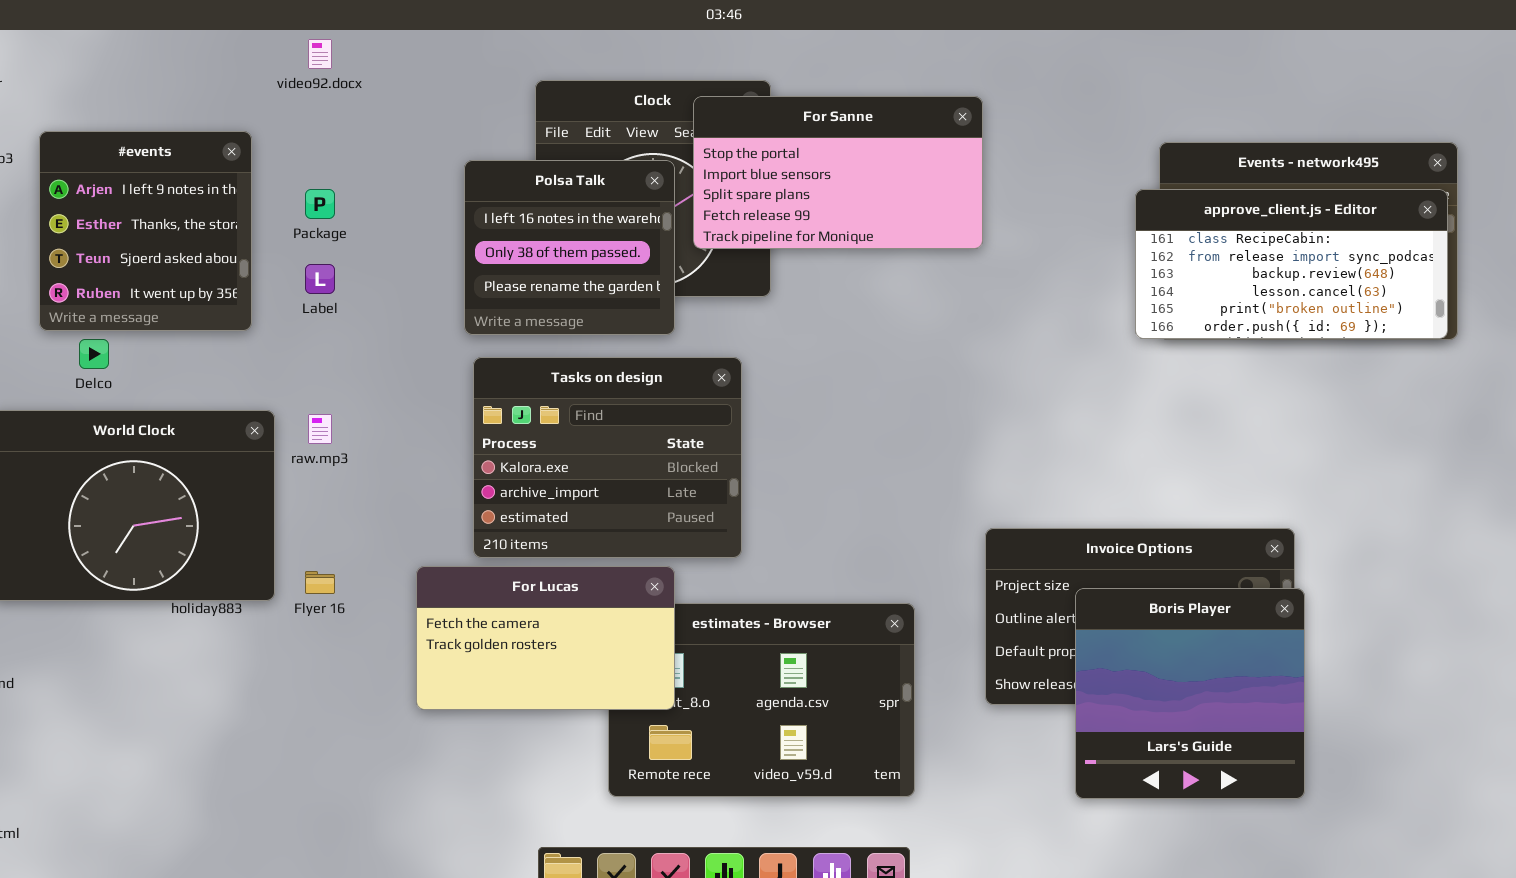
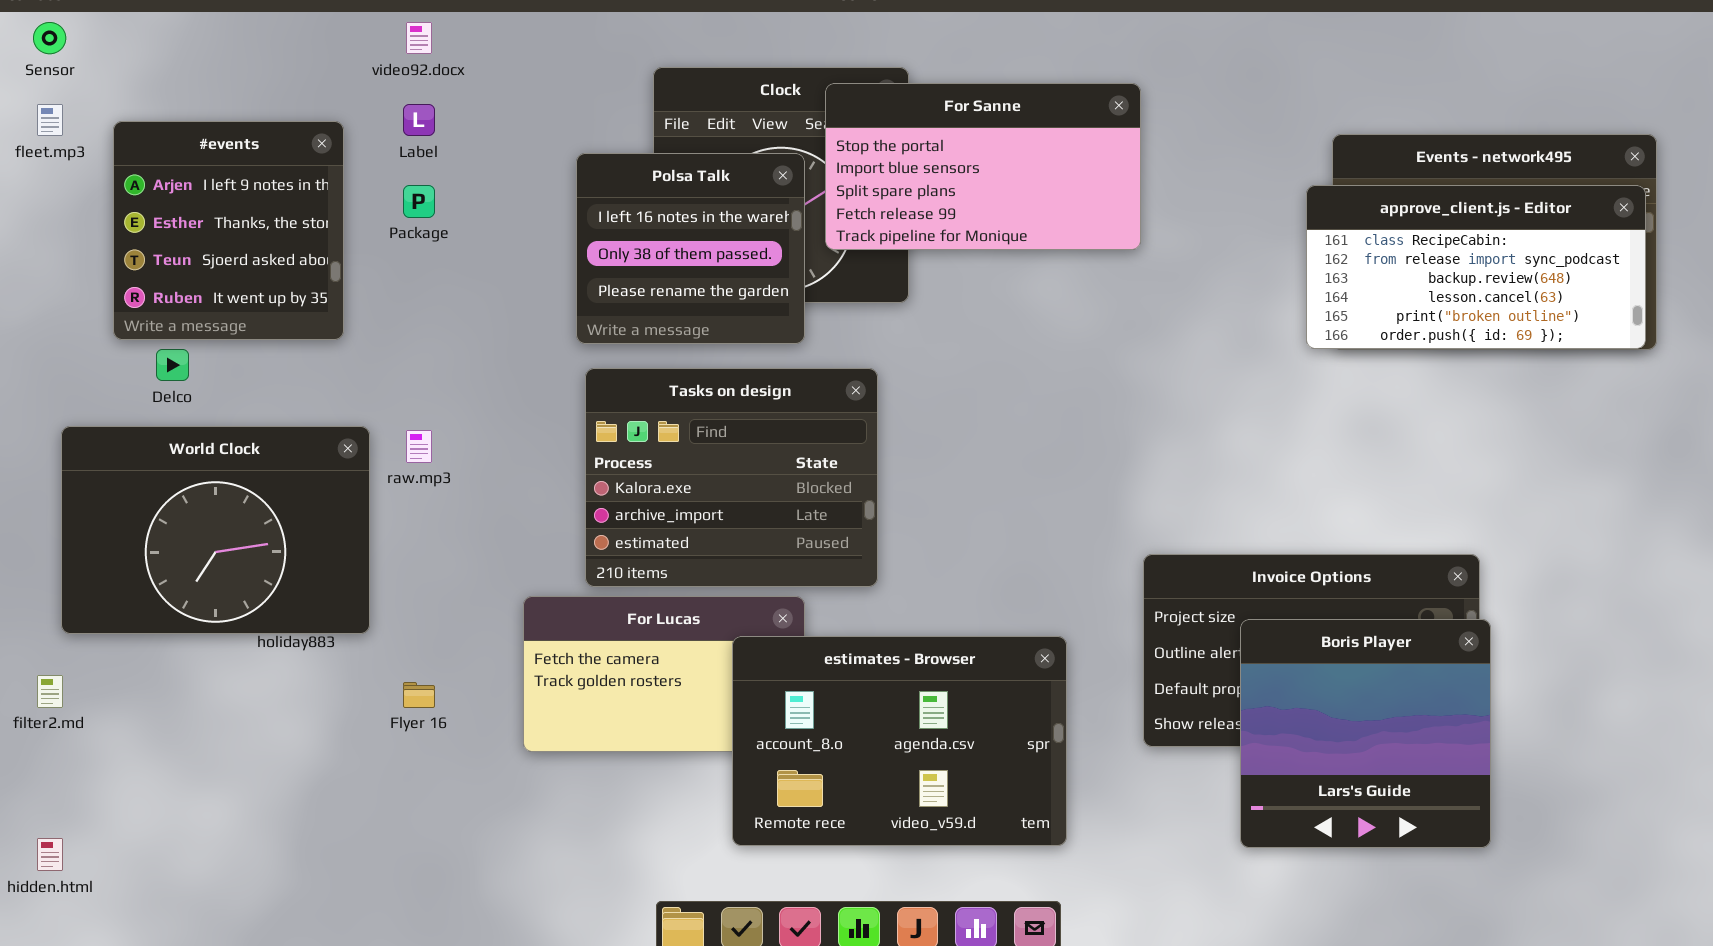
Label: [305,264,335,294] -> [403,104,435,136], moved
Flyer 16: [305,571,335,594] -> [403,682,435,708], moved
estimates - Browser: [608,603,915,797] -> [732,636,1067,846], raised

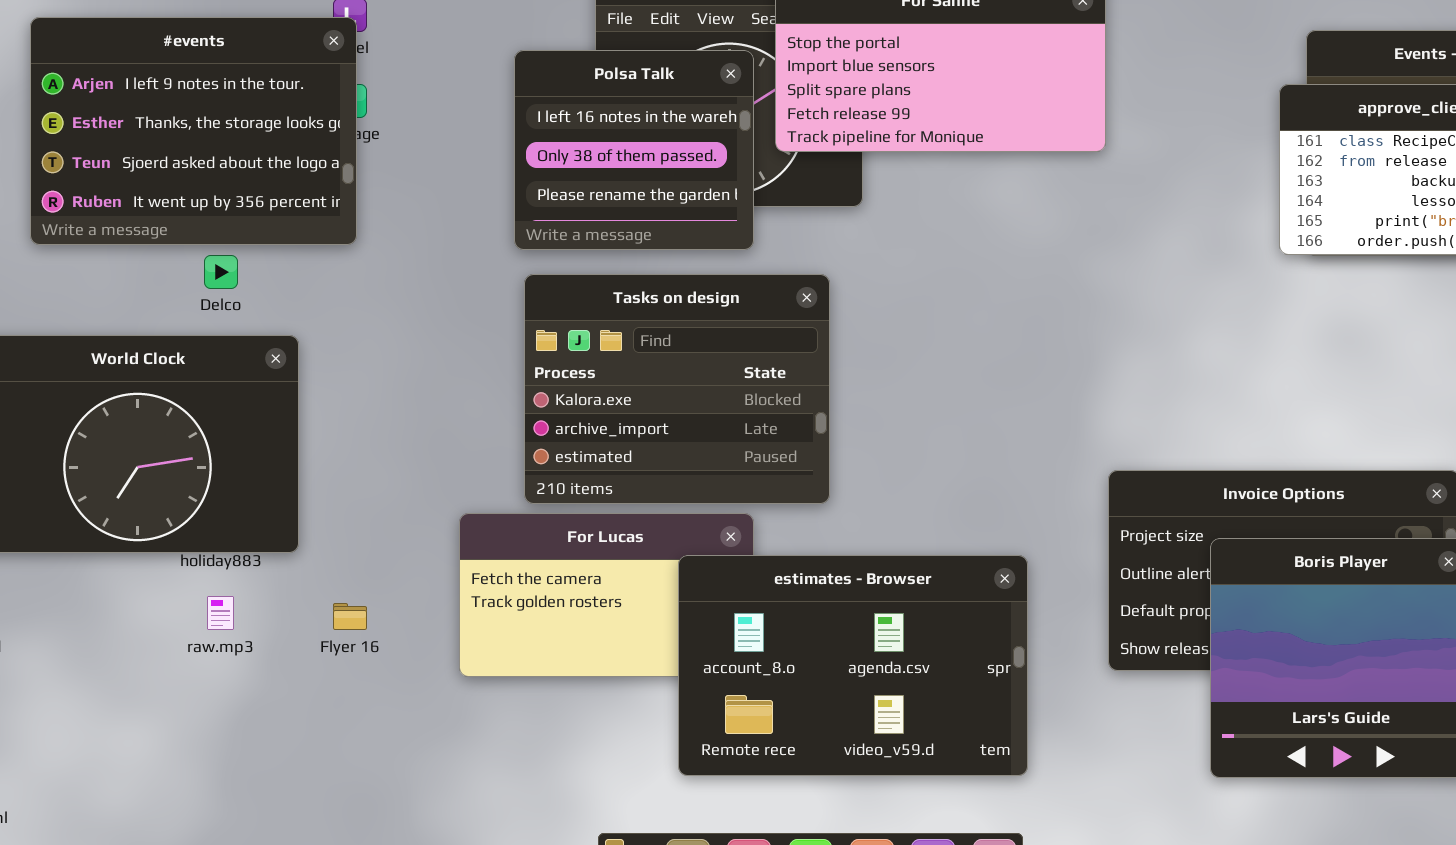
#events: [113,121,344,340] -> [30,17,357,245], resized
Delco: [156,349,189,381] -> [204,255,238,289], moved
raw.mp3: [406,430,432,463] -> [207,596,234,630], moved

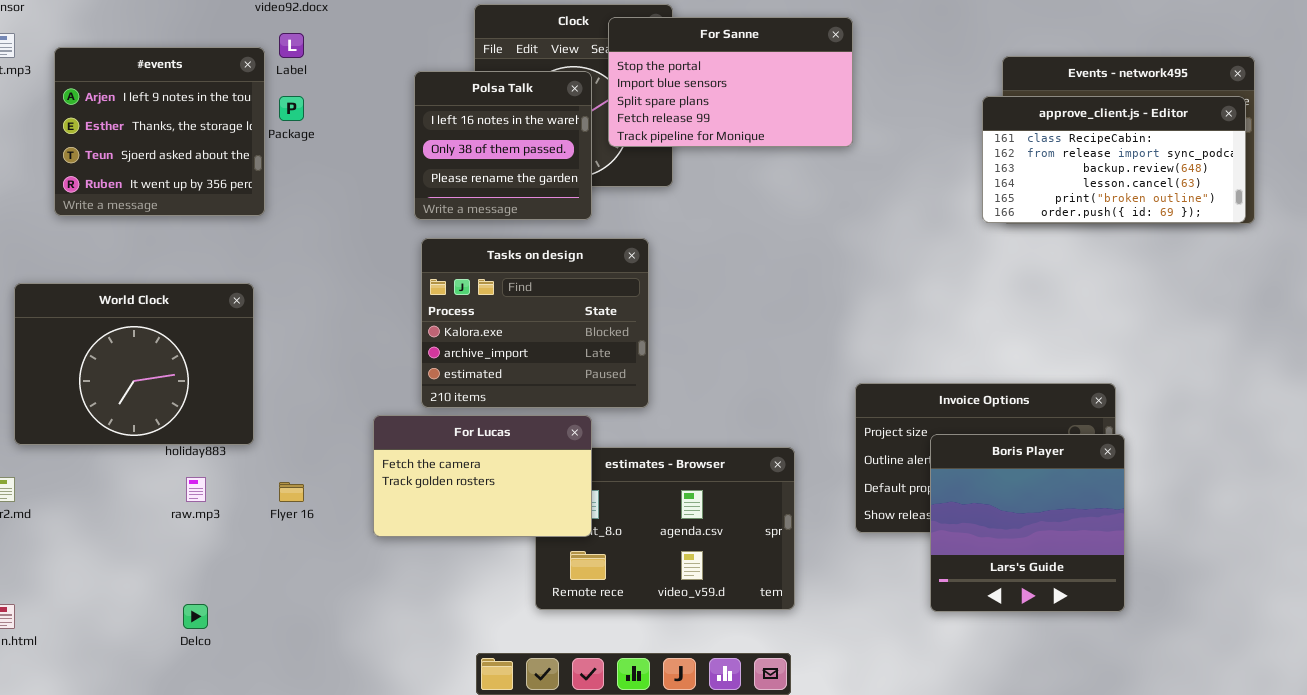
#events: [30,17,357,245] -> [54,47,265,216], resized
Delco: [204,255,238,289] -> [183,604,208,629], moved
For Lucas: [459,513,754,677] -> [373,415,592,537], raised

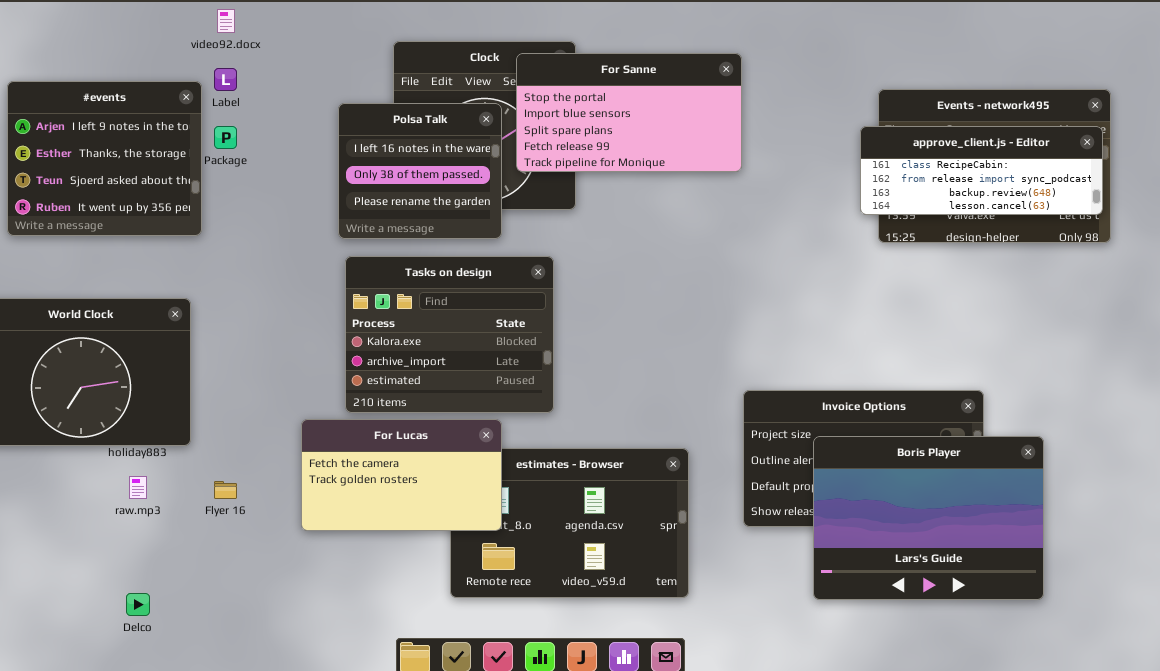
approve_client.js - Editor: [982,96,1246,223] -> [860,126,1103,215], resized
Boris Player: [930,434,1125,612] -> [813,436,1044,600], resized

